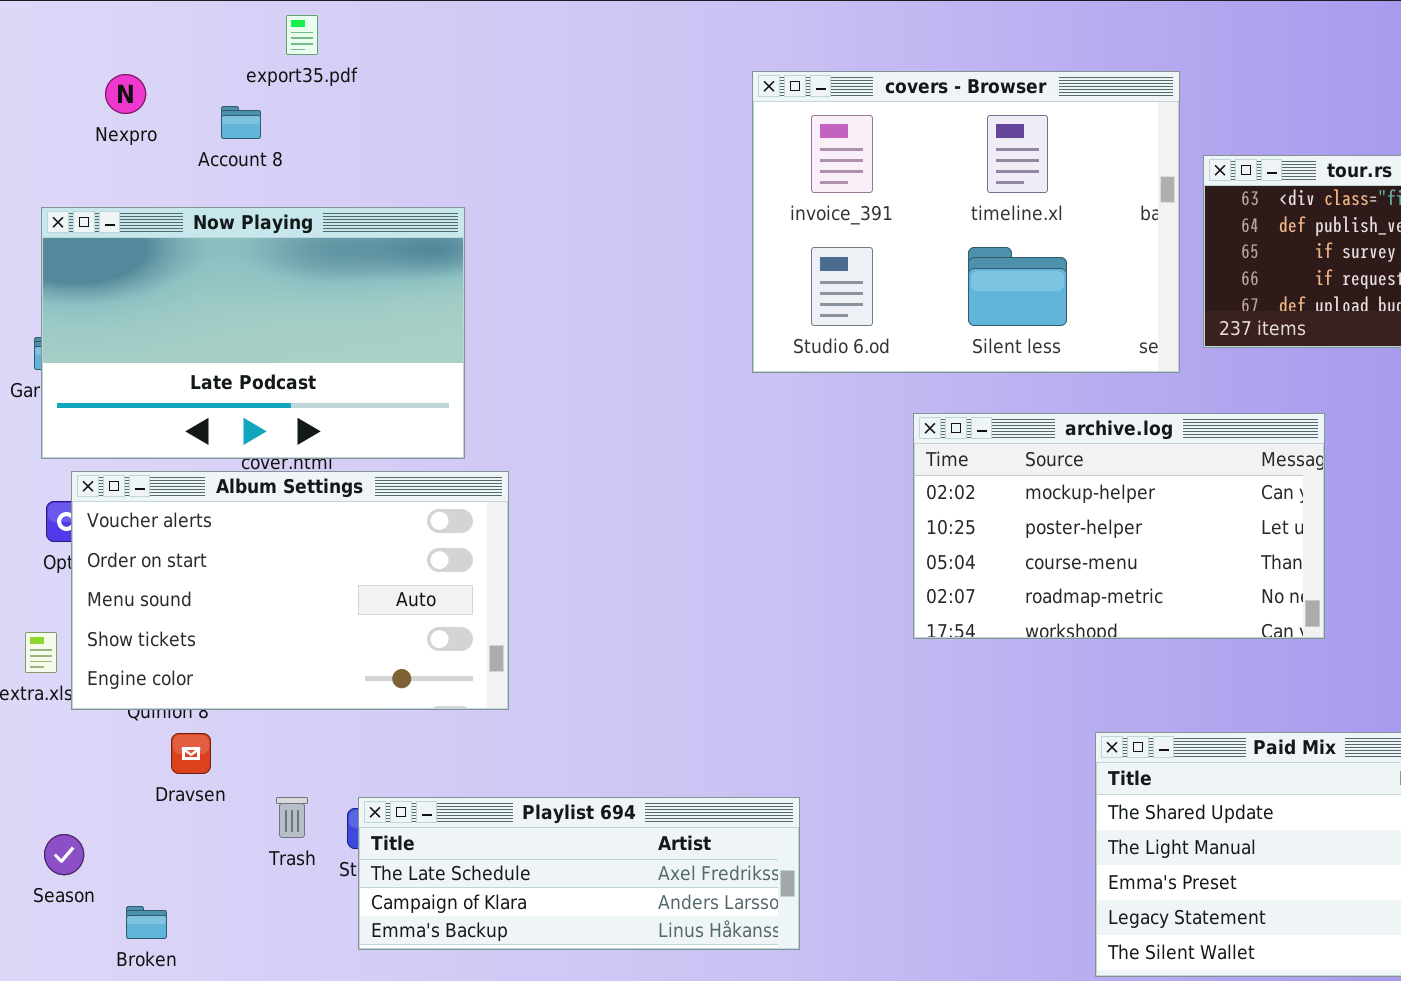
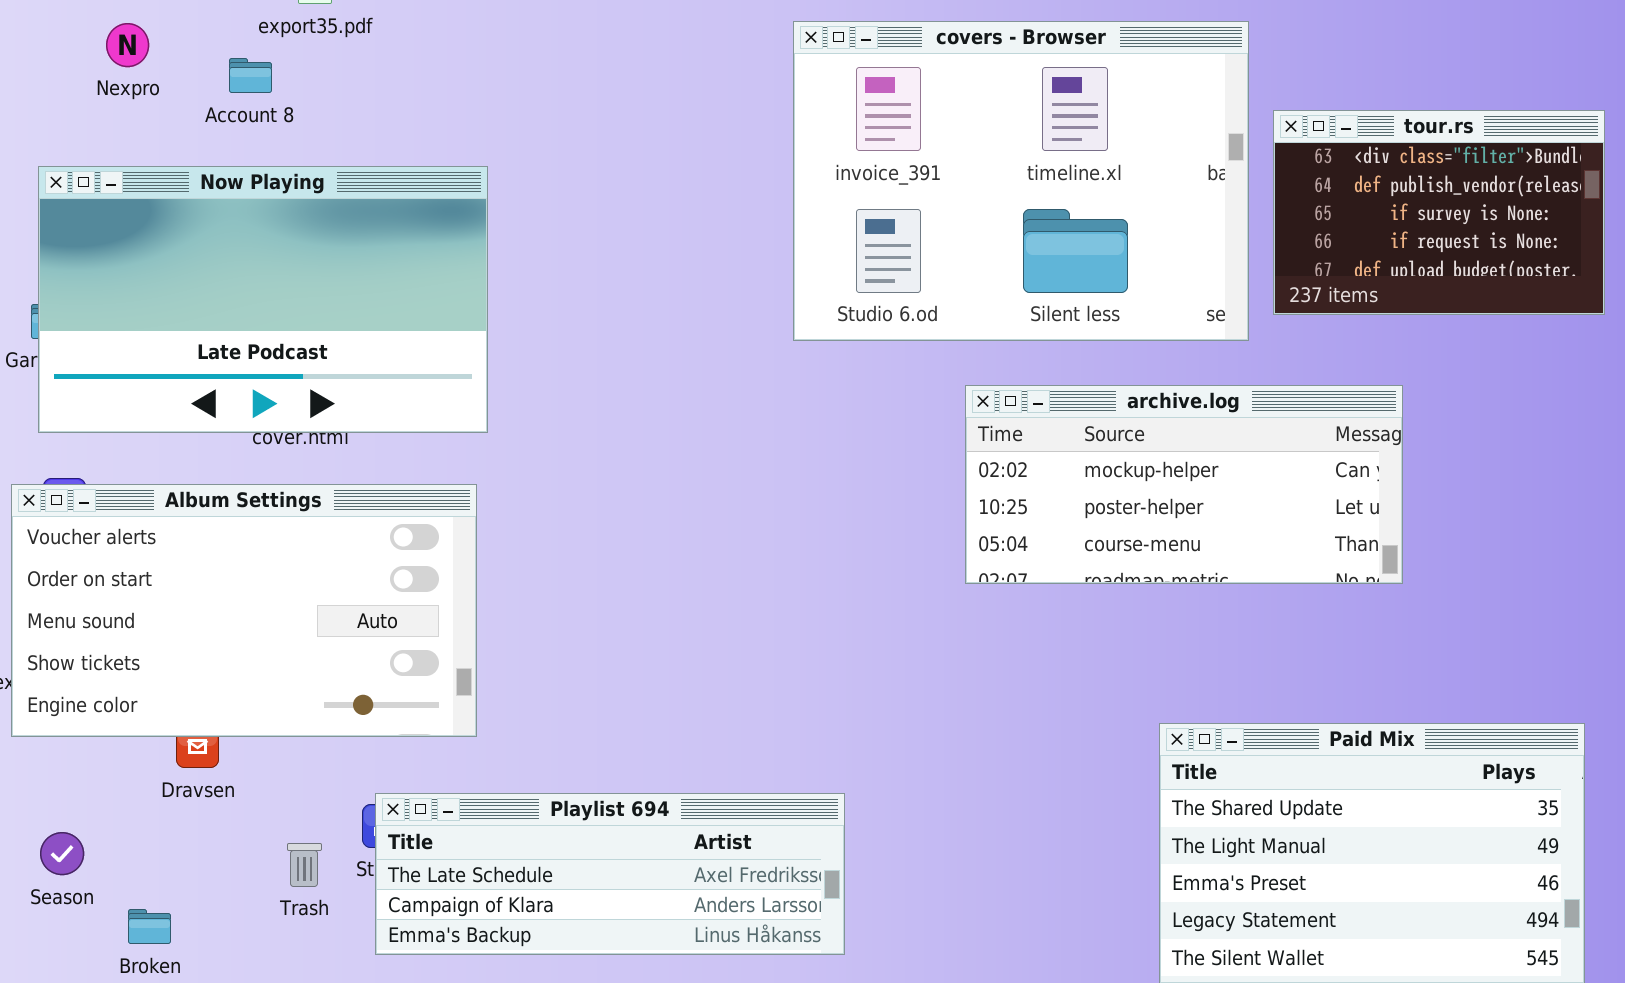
archive.log: [913,413,1325,639] -> [965,385,1403,584], resized
Album Settings: [71,471,509,710] -> [11,484,477,737], moved
Trash: [276,797,308,838] -> [287,843,322,887], moved

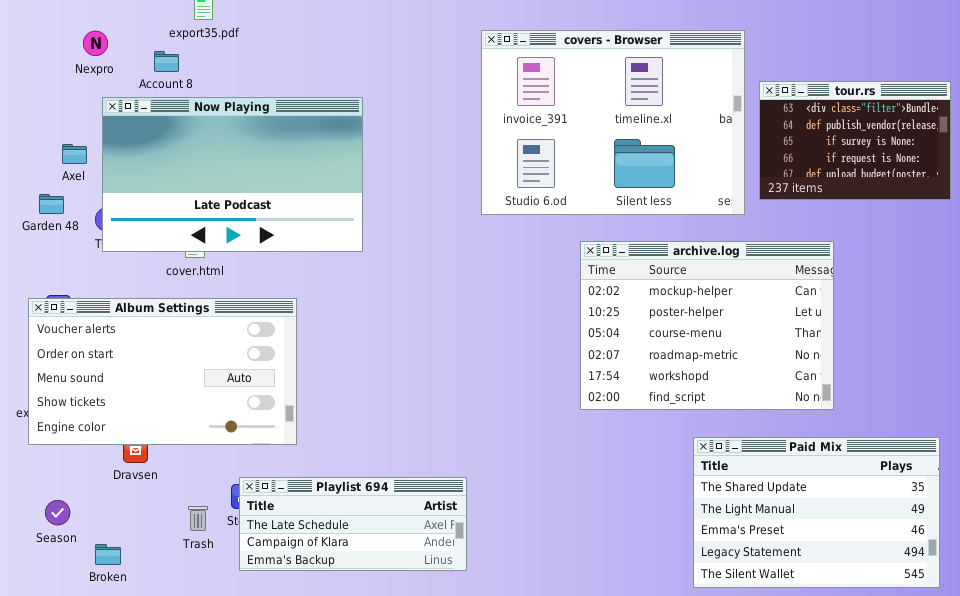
Now Playing: [38,166,488,433] -> [102,97,363,252], moved
archive.log: [965,385,1403,584] -> [580,241,834,410], resized
Playlist 694: [375,793,845,955] -> [239,477,467,571], resized

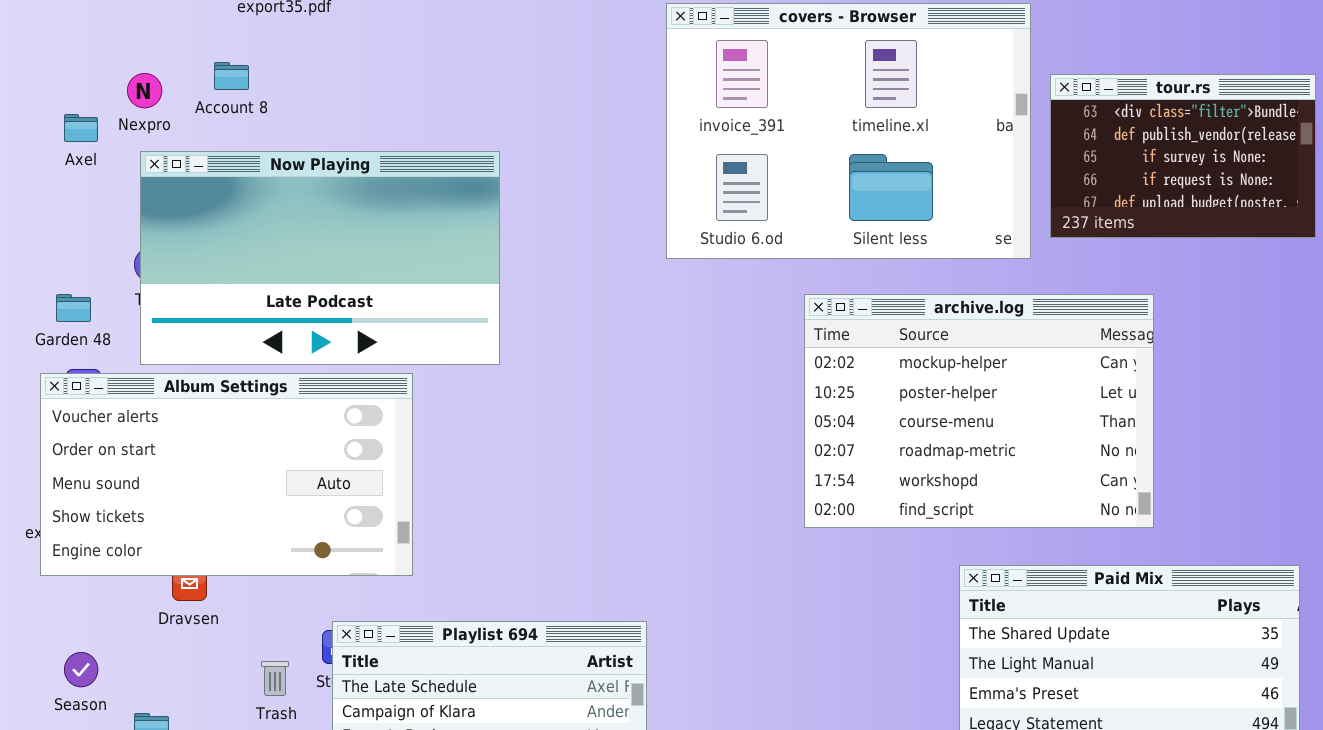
Nexpro: [83,31,108,56] -> [127,73,162,108], moved
Account 8: [154,51,179,72] -> [214,62,249,90], moved
Now Playing: [102,97,363,252] -> [140,151,500,365], moved
Axel: [62,144,87,164] -> [64,114,98,142], moved
Garden 48: [39,194,64,214] -> [56,294,91,322], moved

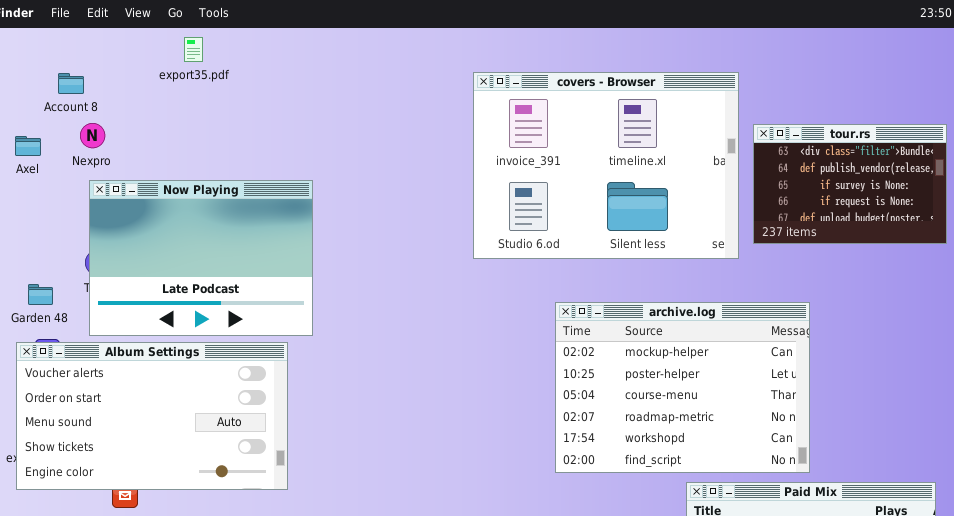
Account 8: [214,62,249,90] -> [58,73,84,94], moved
Axel: [64,114,98,142] -> [15,136,41,156], moved
Now Playing: [140,151,500,365] -> [89,180,313,336], resized
archive.log: [804,294,1154,528] -> [555,302,810,473], moved

